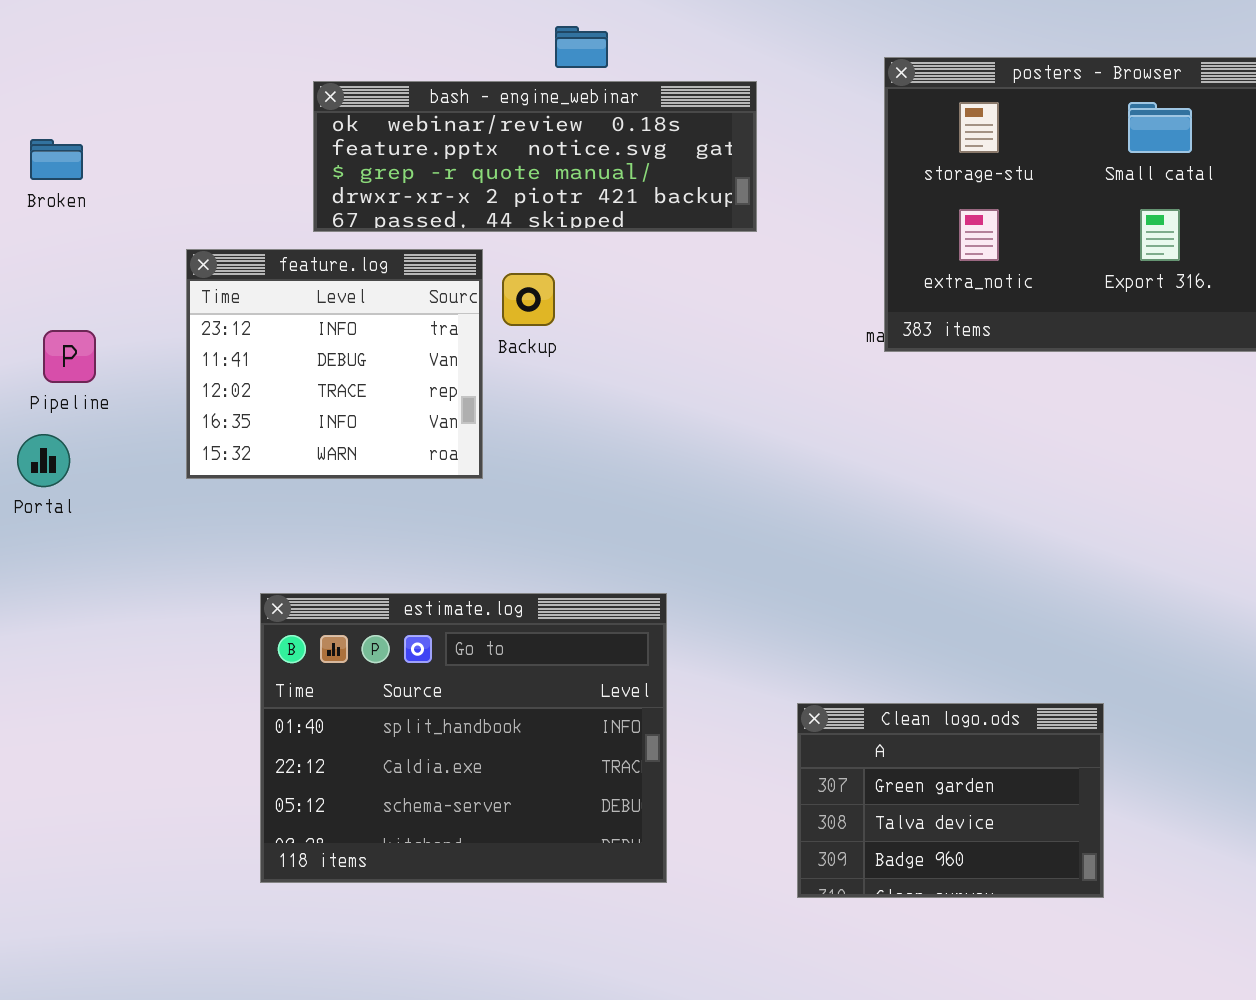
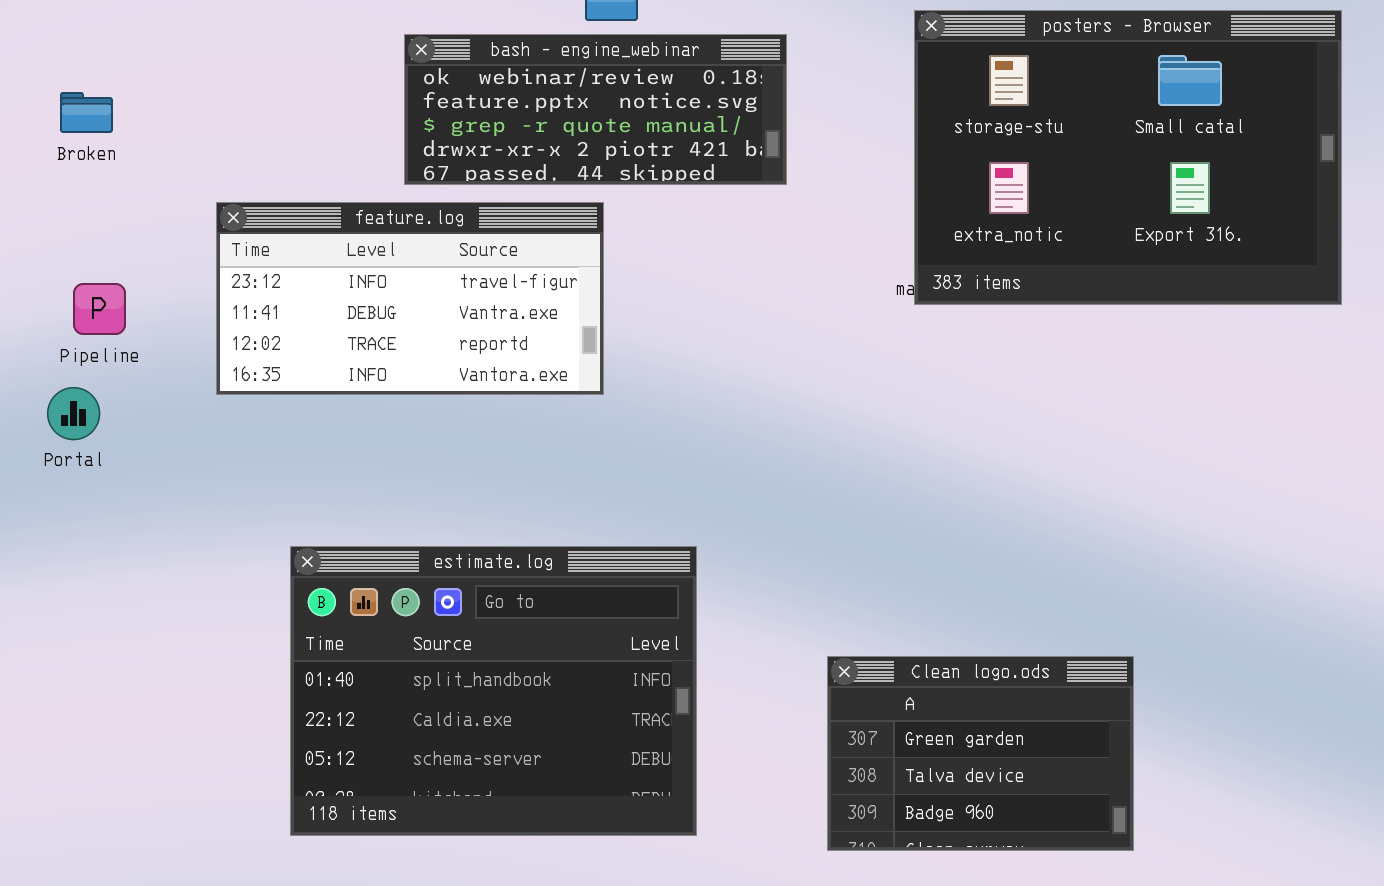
bash - engine_webinar: [313,81,757,232] -> [404,34,787,185], resized
feature.log: [186,249,483,479] -> [216,202,604,395], resized

